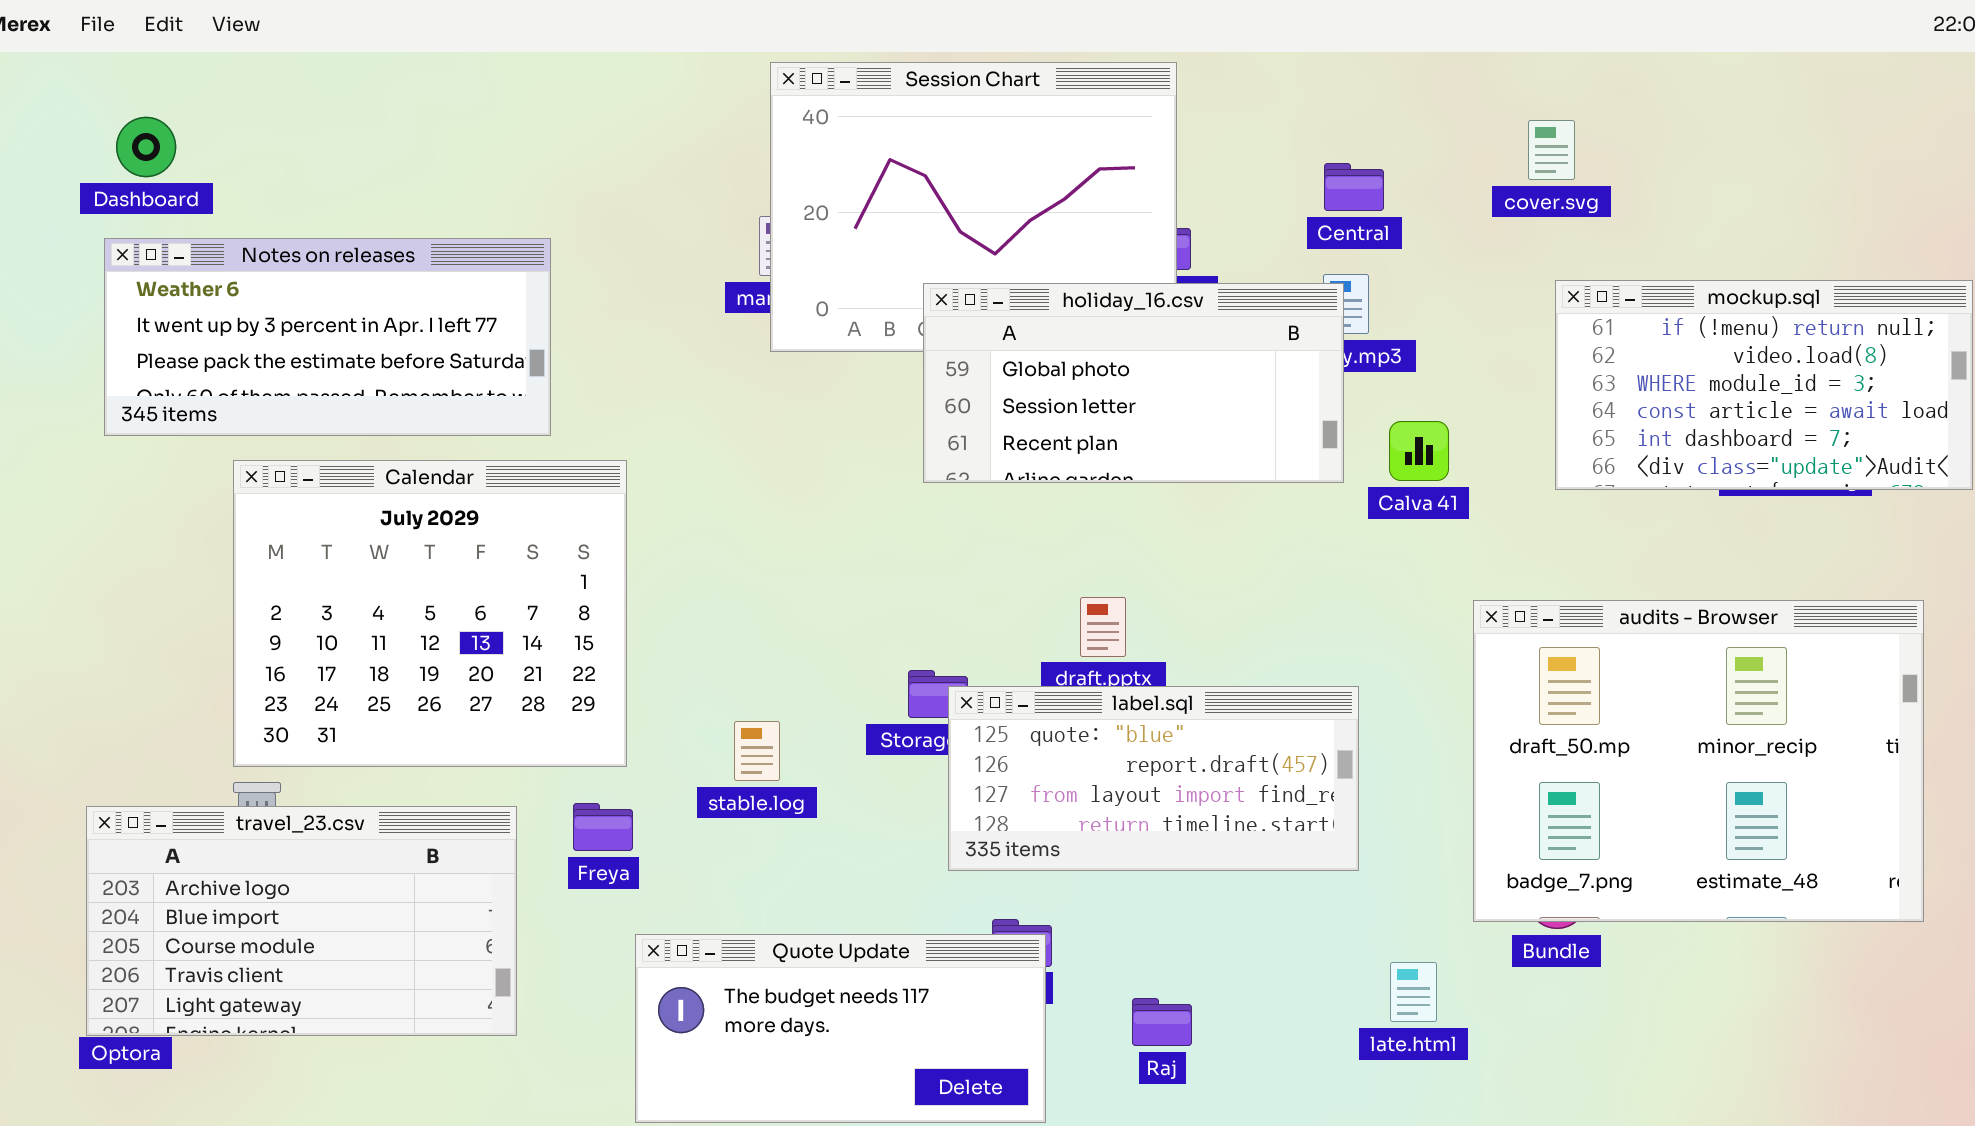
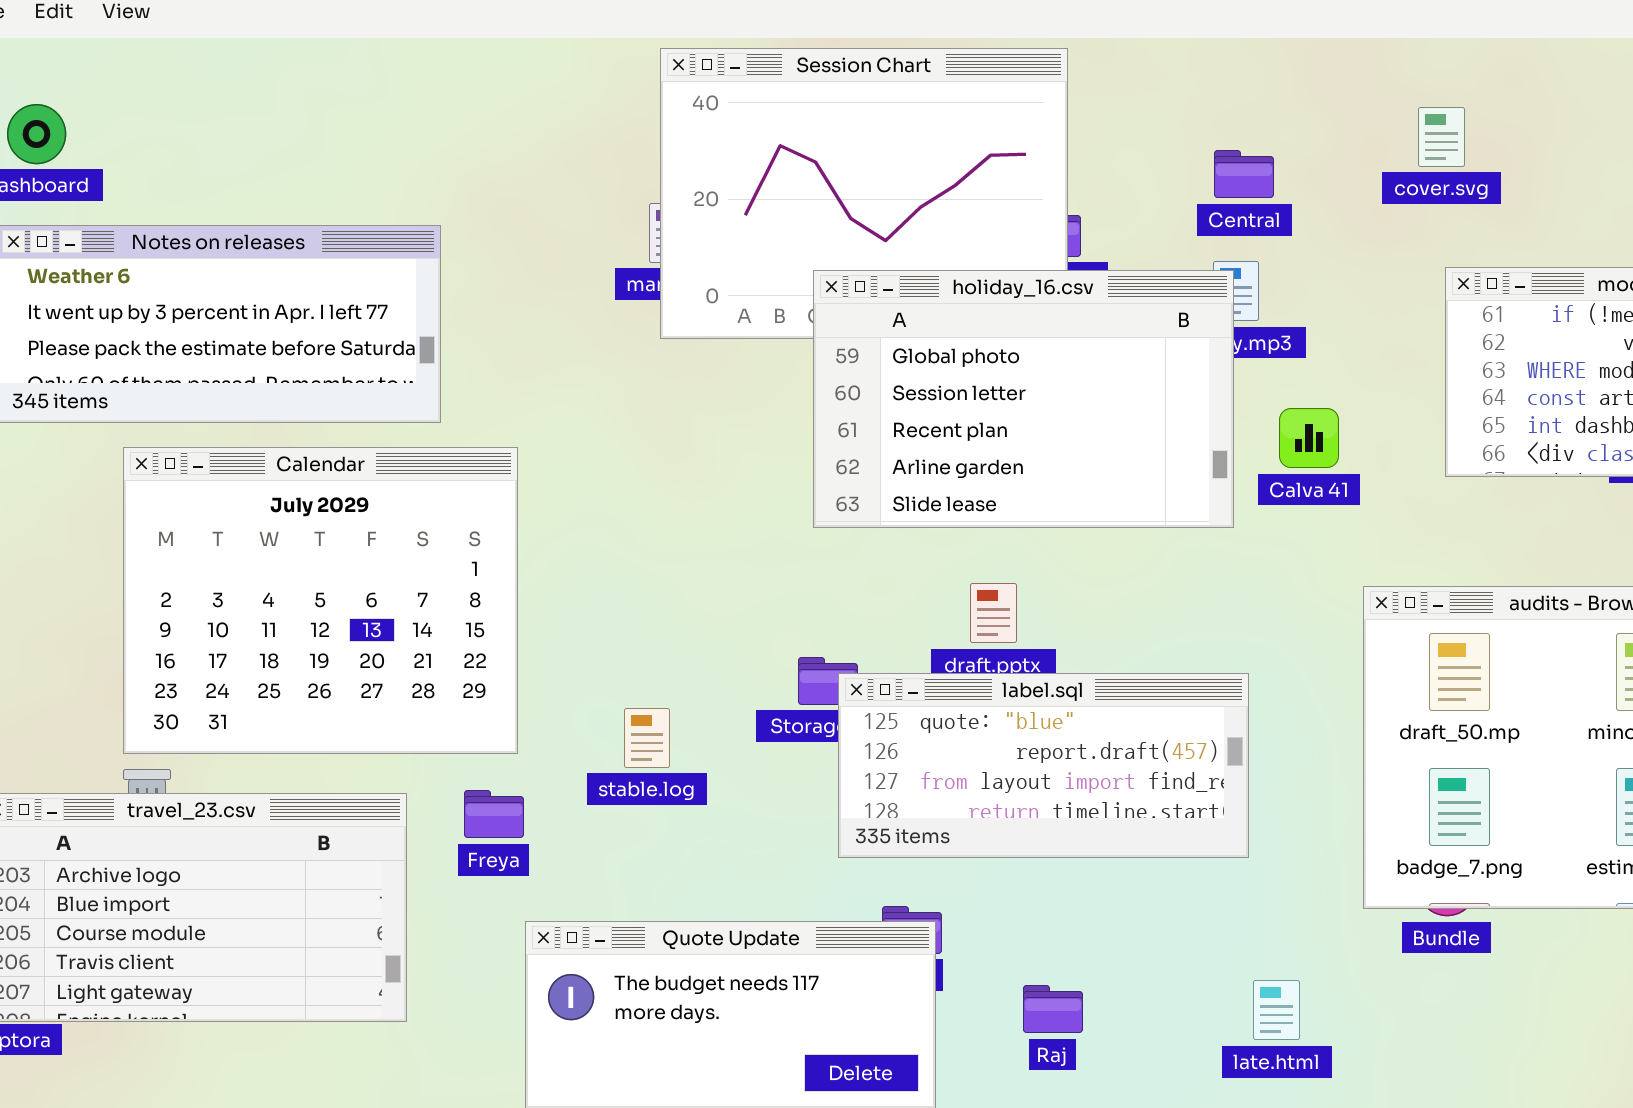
holiday_16.csv: [923,283,1344,483] -> [813,270,1234,528], resized
late.html: [1390,962,1437,1022] -> [1253,980,1300,1040], moved

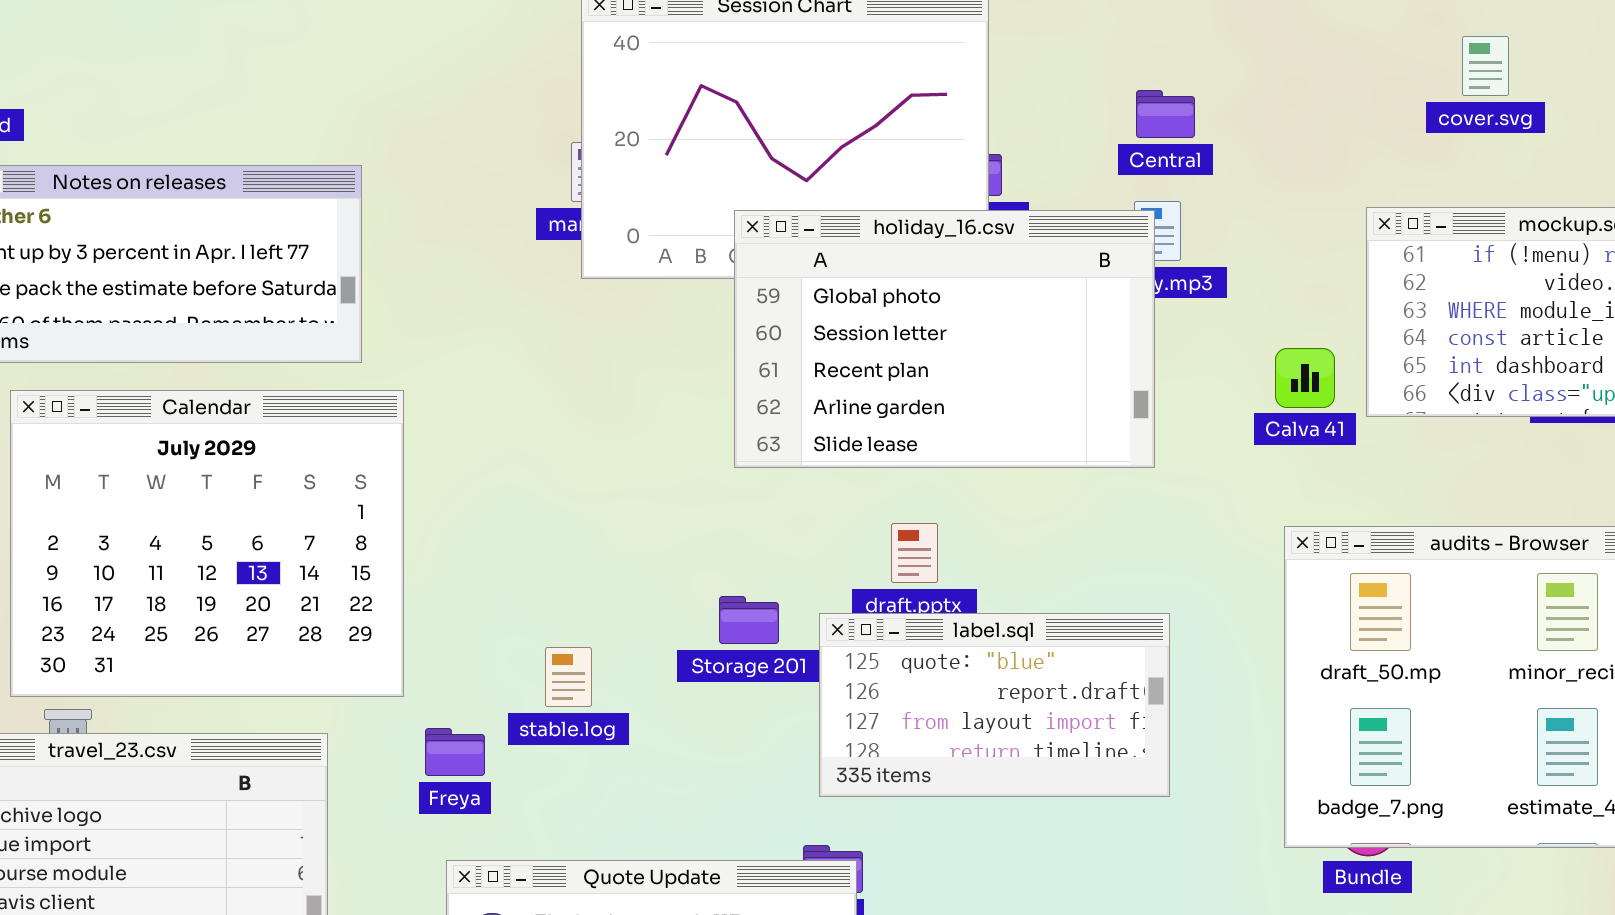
cover.svg: [1418,107,1465,167] -> [1462,36,1509,96], moved
Calva 41: [1279,408,1339,468] -> [1275,348,1335,408], moved
Calendar: [123,447,518,754] -> [10,390,404,697], moved
label.sql: [838,673,1249,858] -> [819,613,1170,797], resized
Freya: [464,790,524,838] -> [425,728,485,776], moved

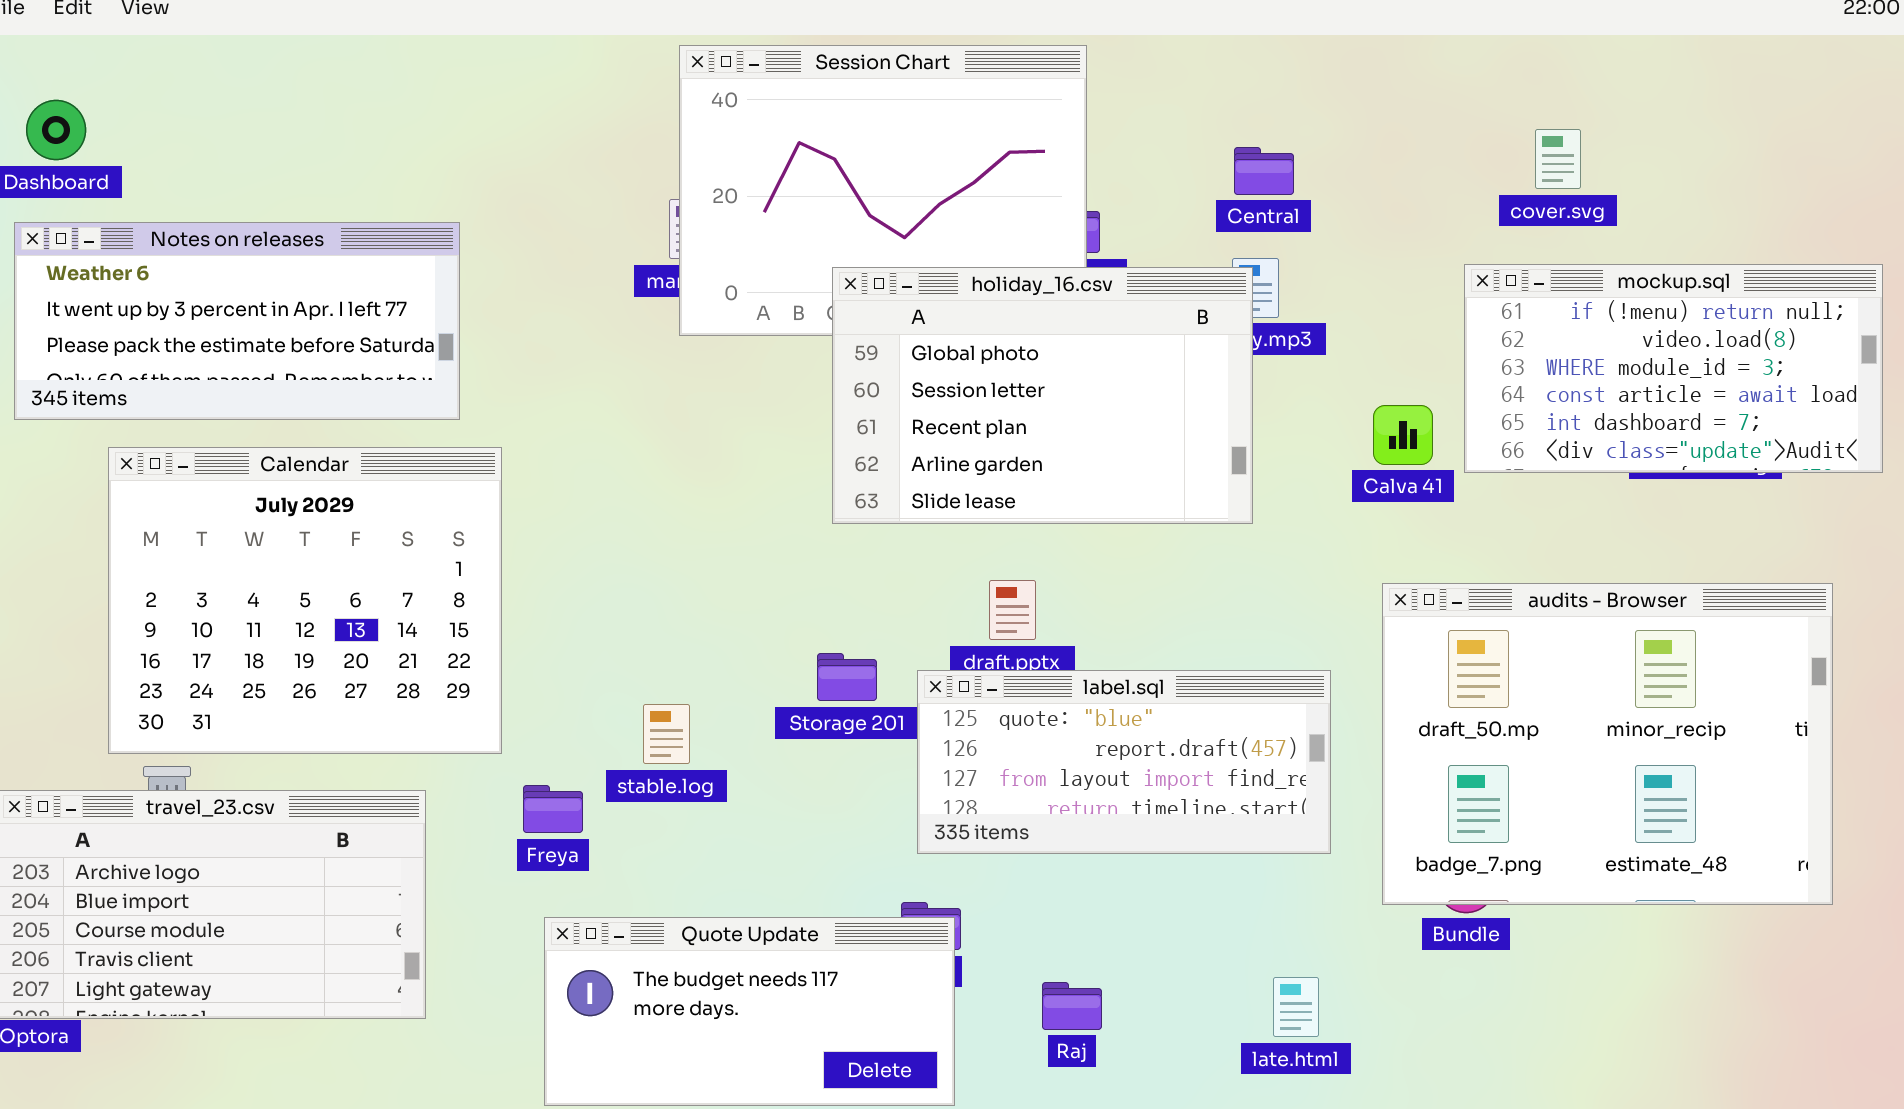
cover.svg: [1462,36,1509,96] -> [1535,129,1581,189], moved
label.sql: [819,613,1170,797] -> [917,670,1331,854], resized

